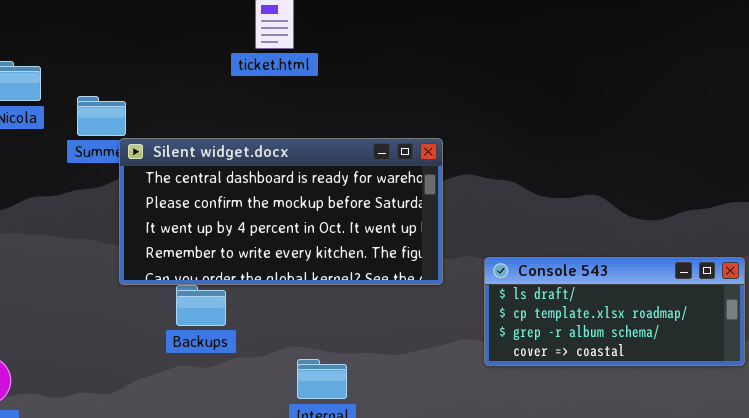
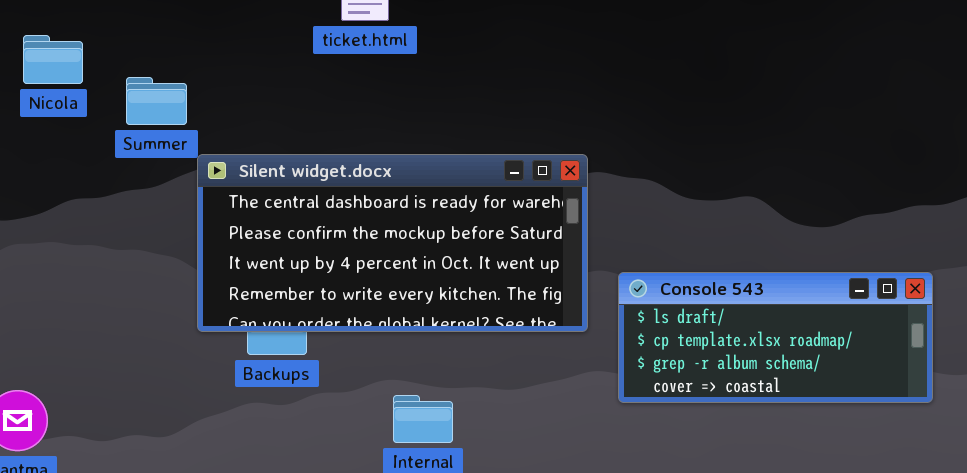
Silent widget.docx: [119,138,443,285] -> [197,154,588,332], moved

